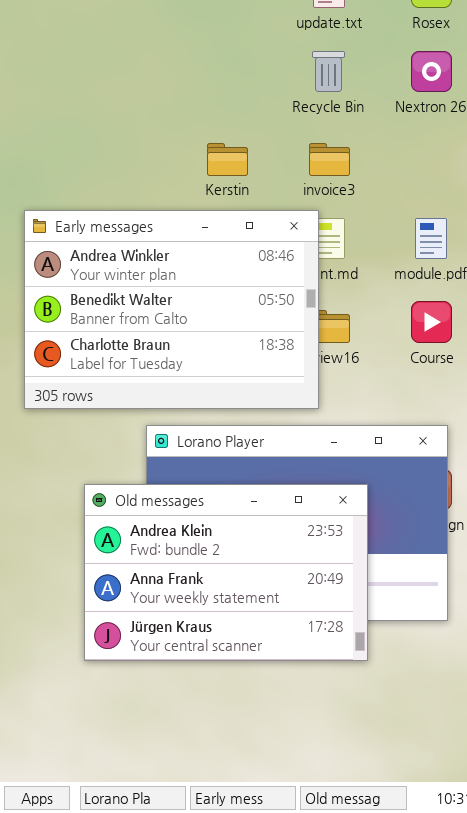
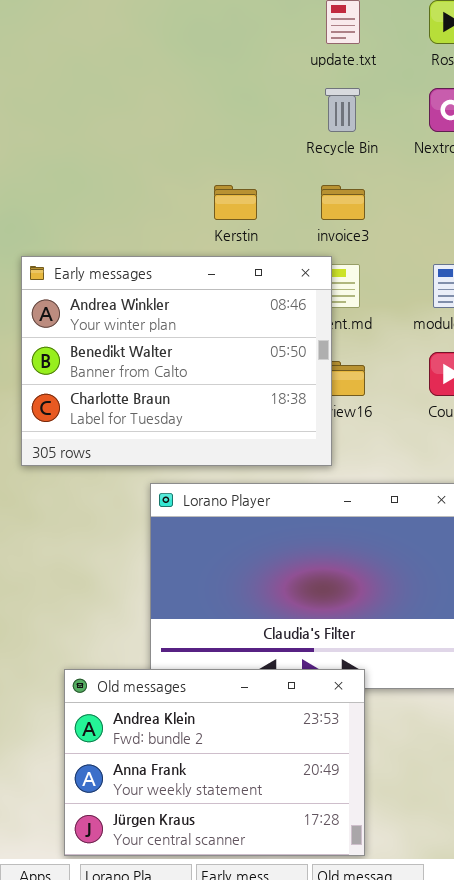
Old messages: [84,484,368,661] -> [64,669,365,856], moved

